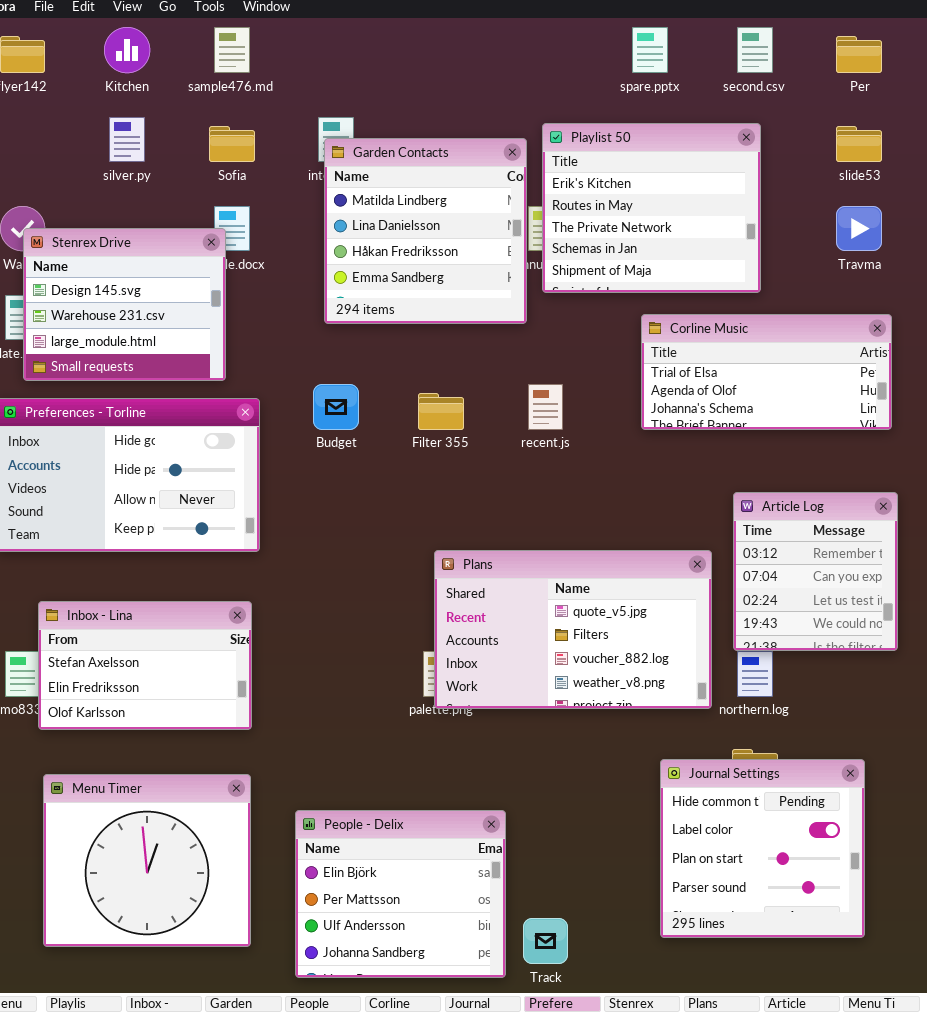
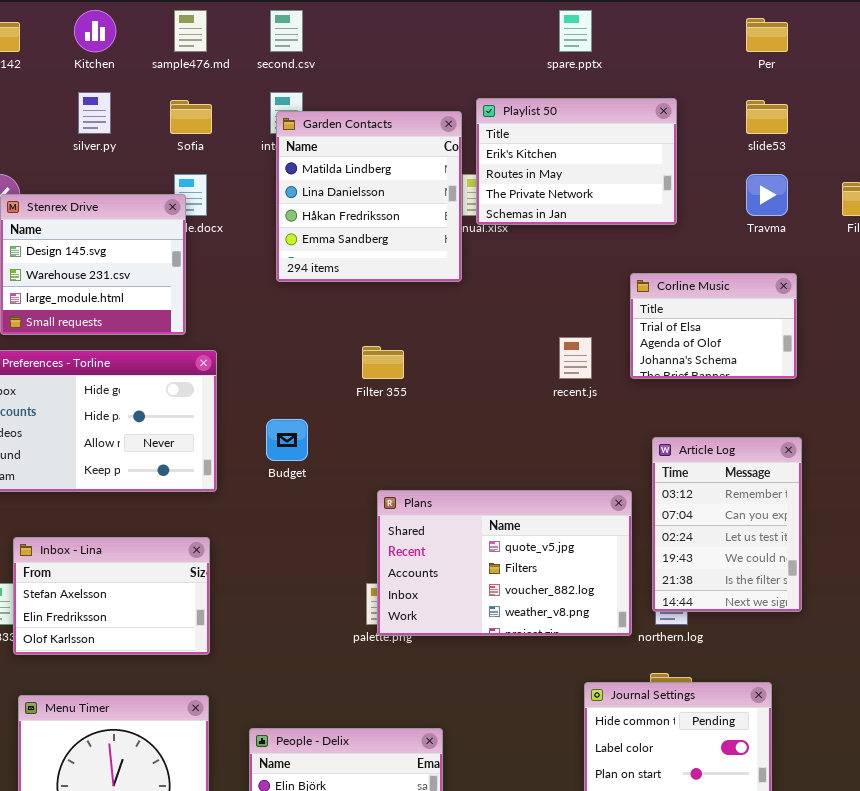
second.csv: [737,27,773,73] -> [270,10,303,52], moved
Playlist 50: [542,123,761,293] -> [476,98,677,225], resized
Corline Music: [641,314,892,430] -> [630,273,797,379], resized
Budget: [313,384,359,430] -> [266,419,308,461], moved
recent.js: [528,384,563,430] -> [559,337,592,379], moved
Article Log: [733,492,898,651] -> [652,437,802,612], resized

